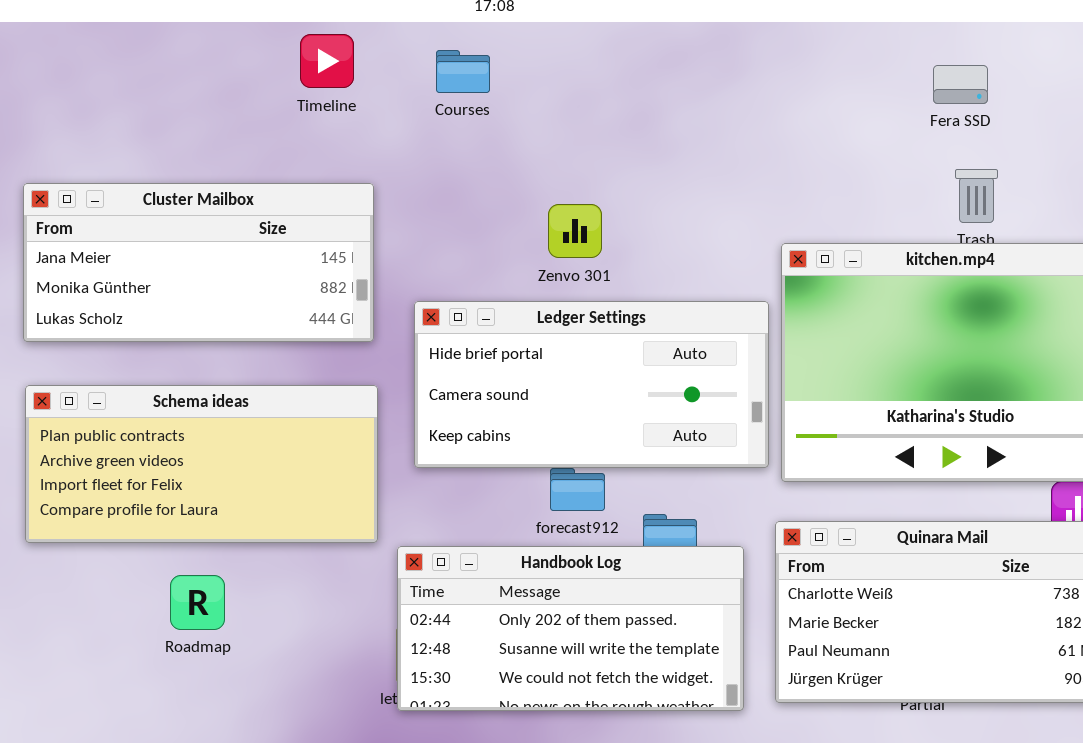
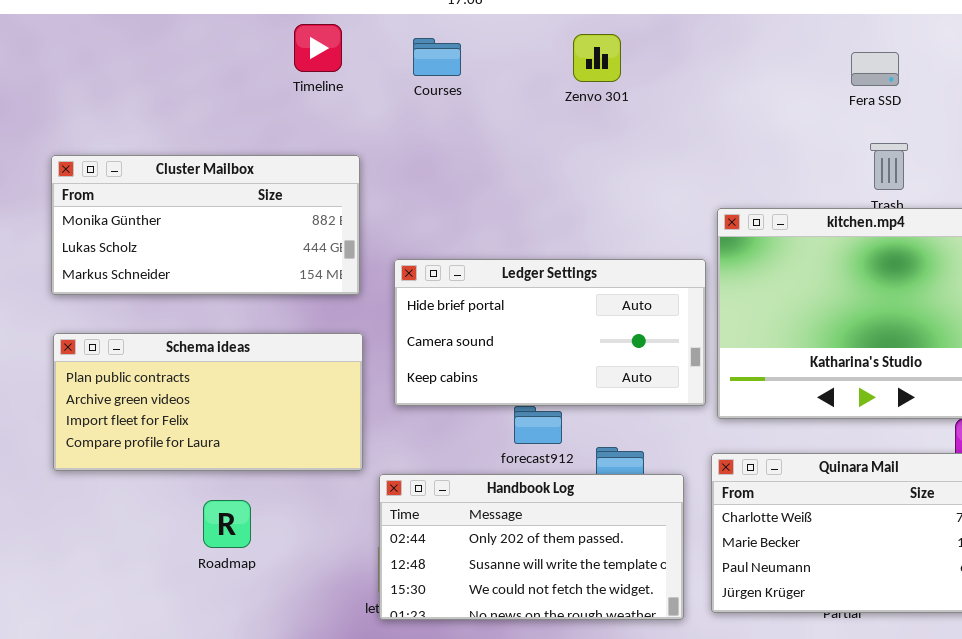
Cluster Mailbox: [23,183,374,342] -> [51,155,360,295], scrolled down 1 row
Zenvo 301: [548,204,602,258] -> [573,34,621,82], moved
Roadmap: [170,575,225,630] -> [203,500,251,548], moved

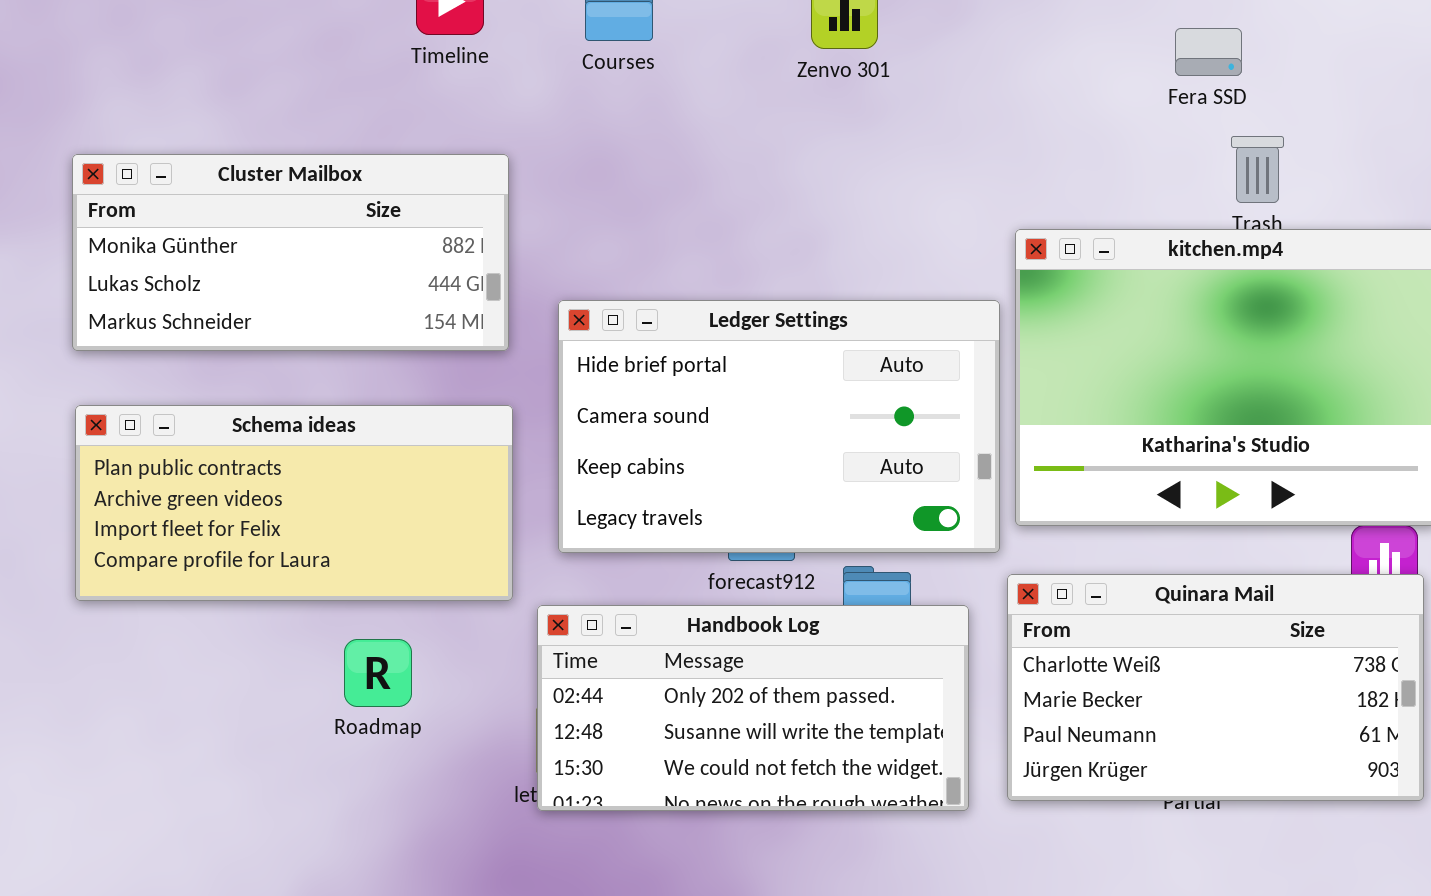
Fera SSD: [851,52,899,86] -> [1175,28,1242,76], moved
Ledger Settings: [394,259,706,406] -> [558,300,1000,553], resized
Roadmap: [203,500,251,548] -> [344,639,412,707], moved

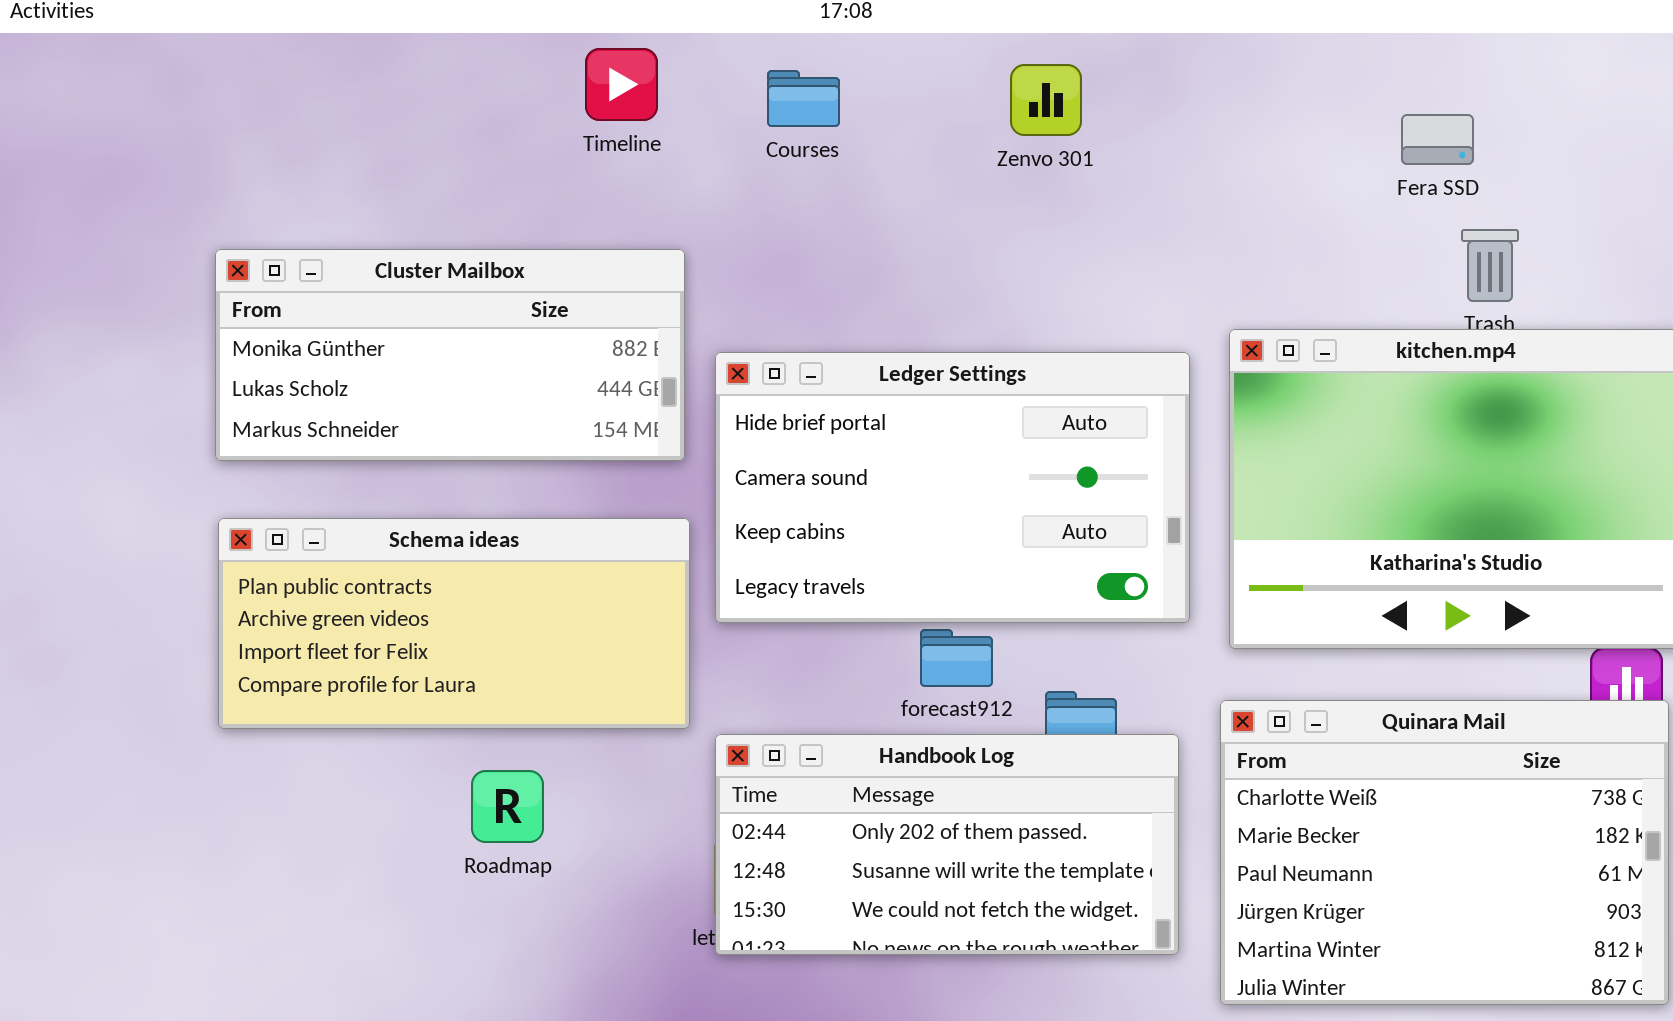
Ledger Settings: [558,300,1000,553] -> [715,352,1190,623], moved
Quinara Mail: [1007,574,1424,801] -> [1220,700,1669,1005], resized
Roadmap: [344,639,412,707] -> [471,770,544,843], moved

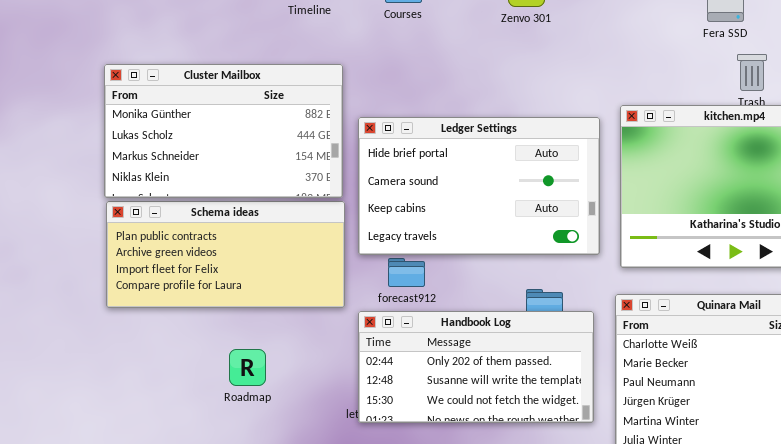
Cluster Mailbox: [215,249,685,461] -> [104,64,343,198], resized
forecast912: [920,629,993,687] -> [388,258,425,287], moved
Roadmap: [471,770,544,843] -> [229,349,266,386], moved

